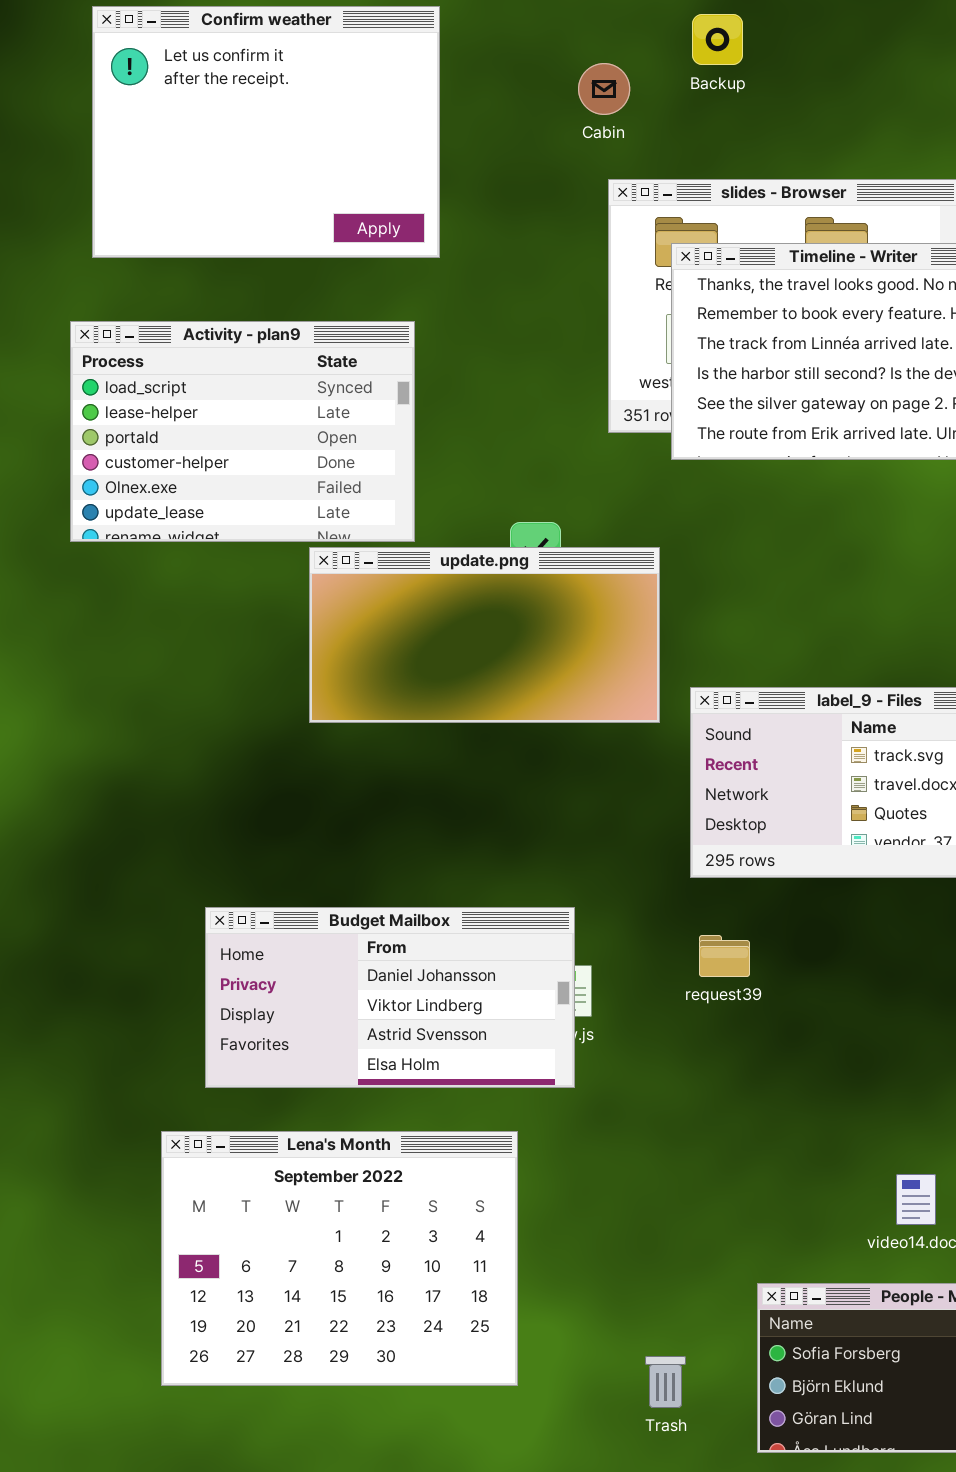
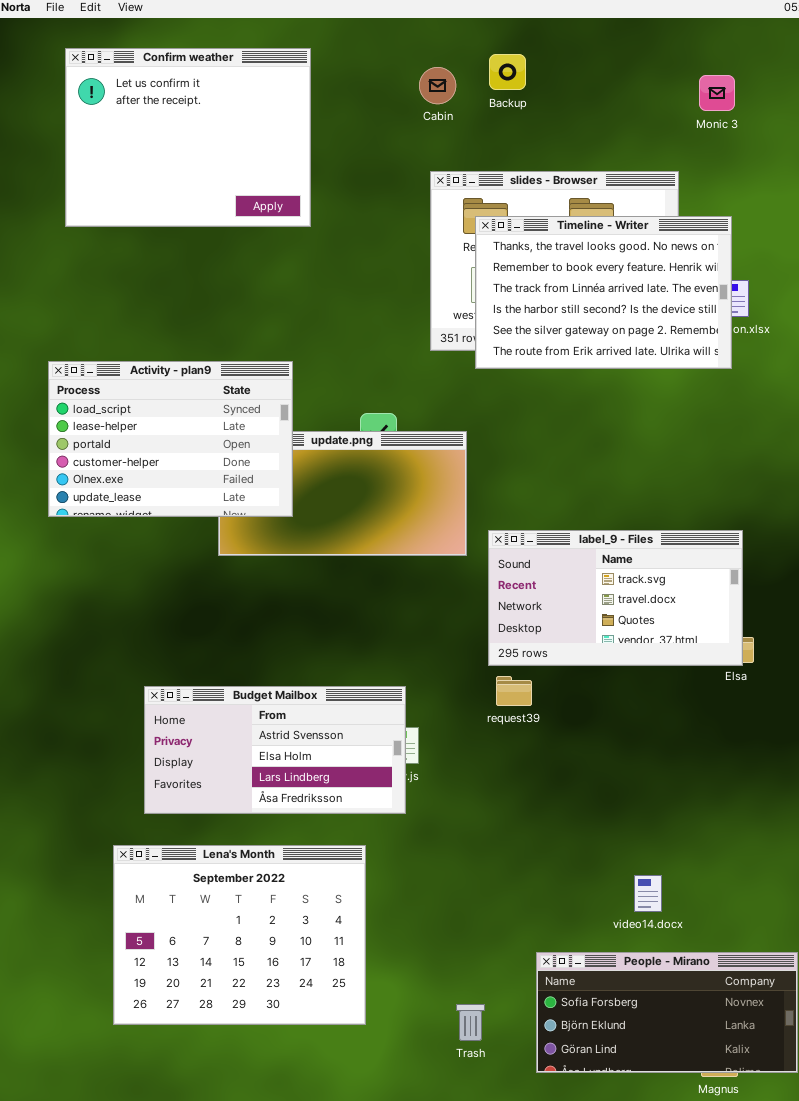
Cabin: [578,63,630,115] -> [419,67,456,104], moved
Activity - plan9: [70,321,415,542] -> [48,361,293,517], moved
Budget Mailbox: [205,907,575,1088] -> [144,686,406,814], scrolled down 2 rows
request39: [699,935,750,977] -> [496,676,532,706], moved

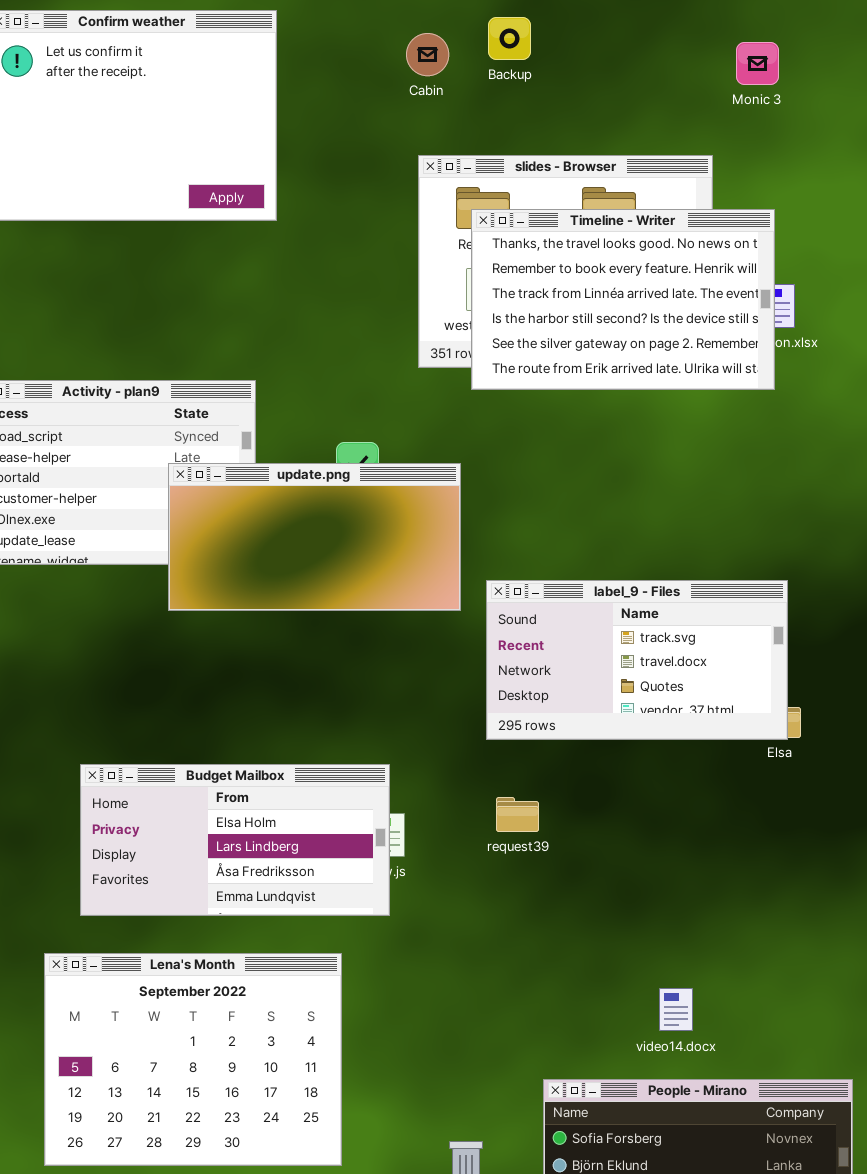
update.png: [218,431,467,556] -> [168,463,461,611], raised
request39: [496,676,532,706] -> [496,797,539,832], moved
Budget Mailbox: [144,686,406,814] -> [80,764,390,916], scrolled down 1 row

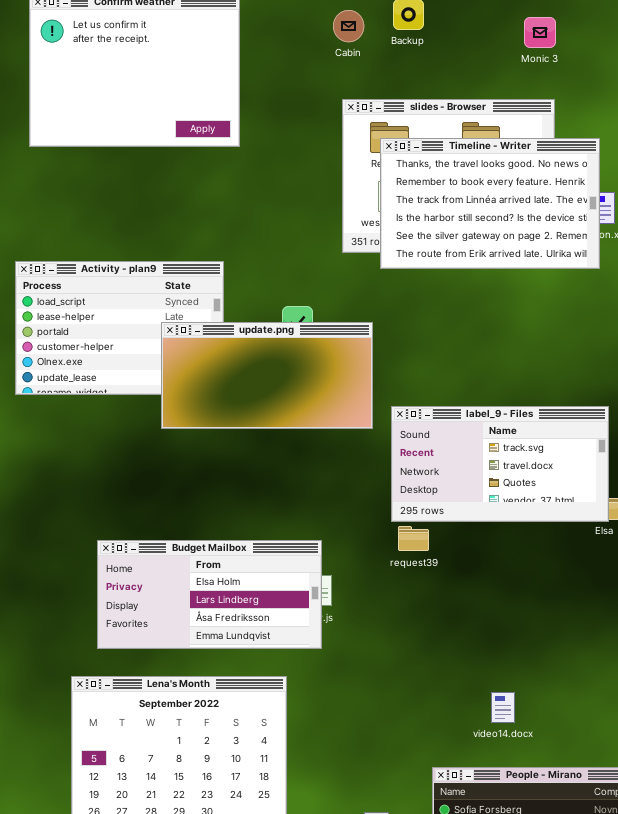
Monic 3: [736,42,779,85] -> [524,17,556,48], moved
request39: [496,797,539,832] -> [398,526,429,551], moved
video14.docx: [659,988,693,1031] -> [491,692,515,723], moved

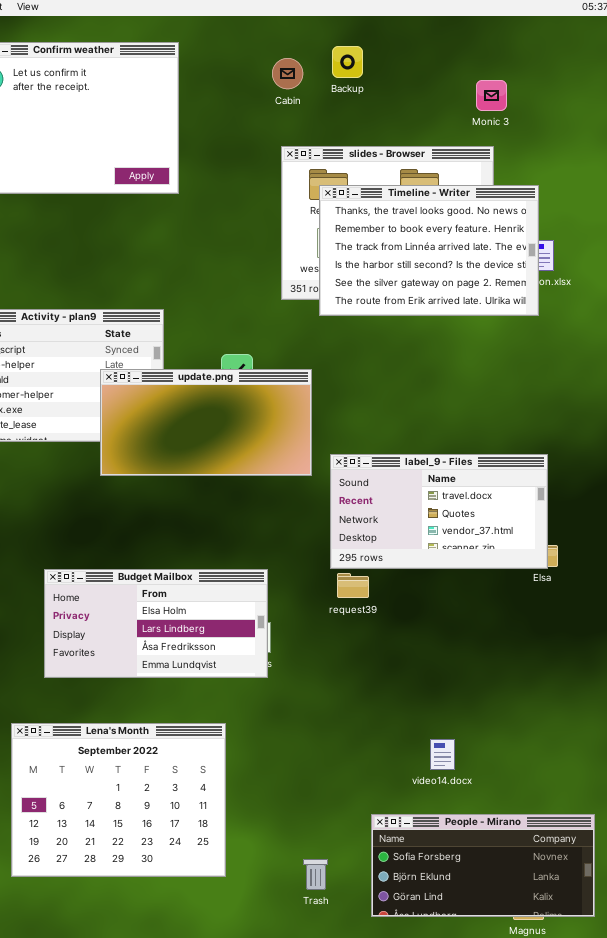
Monic 3: [524,17,556,48] -> [476,80,507,111], moved
label_9 - Files: [391,406,609,522] -> [330,454,548,569], scrolled down 1 row
Budget Mailbox: [97,540,322,649] -> [44,569,268,678], moved

